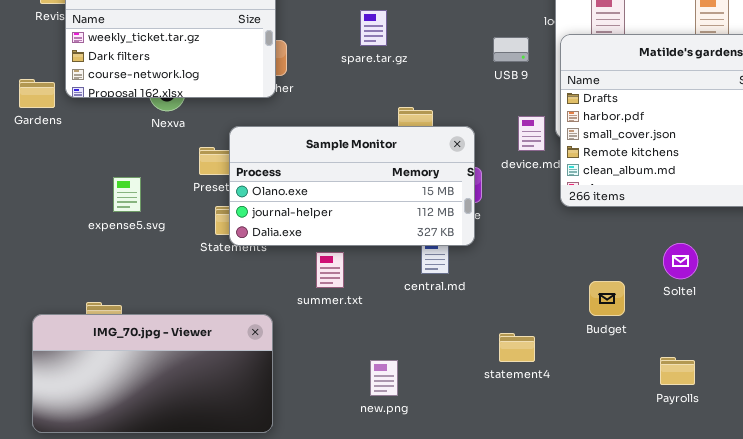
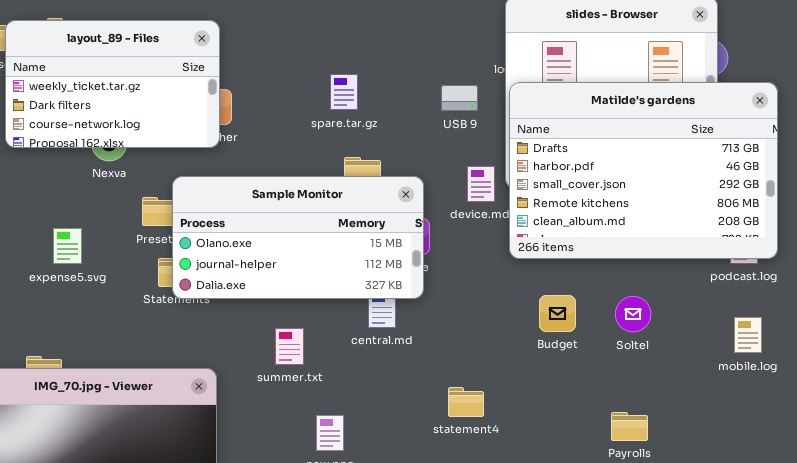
spare.tar.gz: [360,10,387,46] -> [330,74,358,110], moved
summer.txt: [316,252,344,288] -> [275,328,304,365], moved
Budget: [589,281,625,316] -> [539,295,576,332], moved

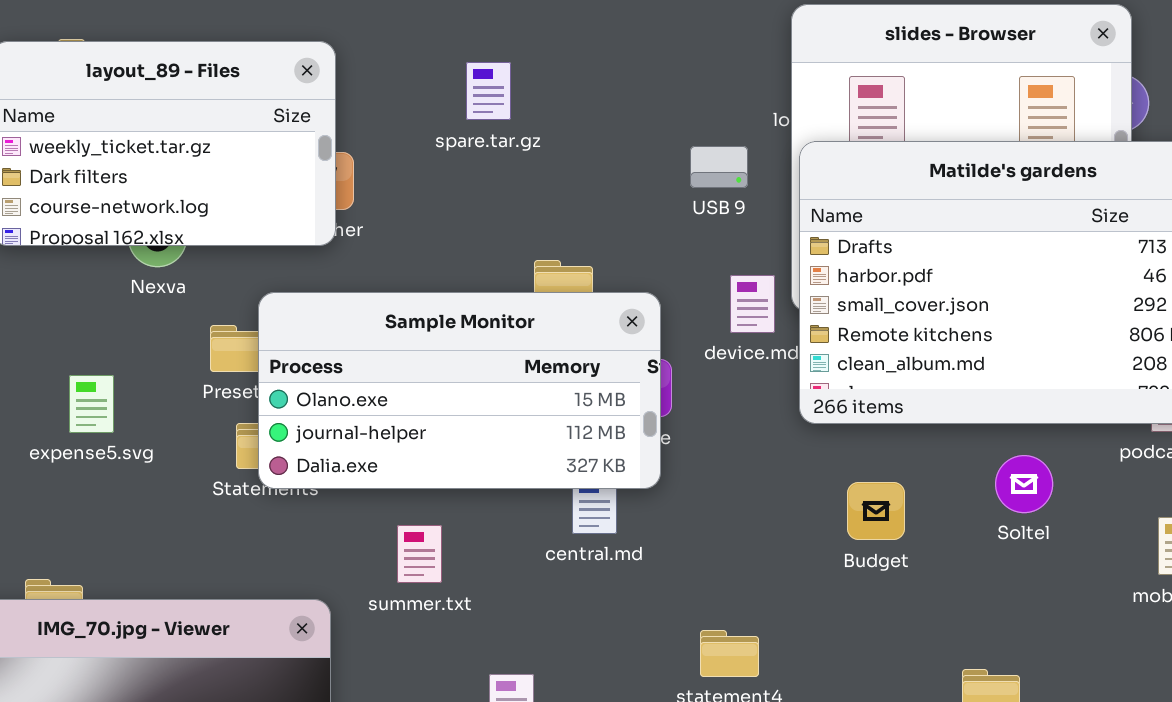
spare.tar.gz: [330,74,358,110] -> [466,62,511,120], moved
Soltel: [615,296,651,332] -> [995,455,1053,513], moved
summer.txt: [275,328,304,365] -> [397,525,442,583], moved

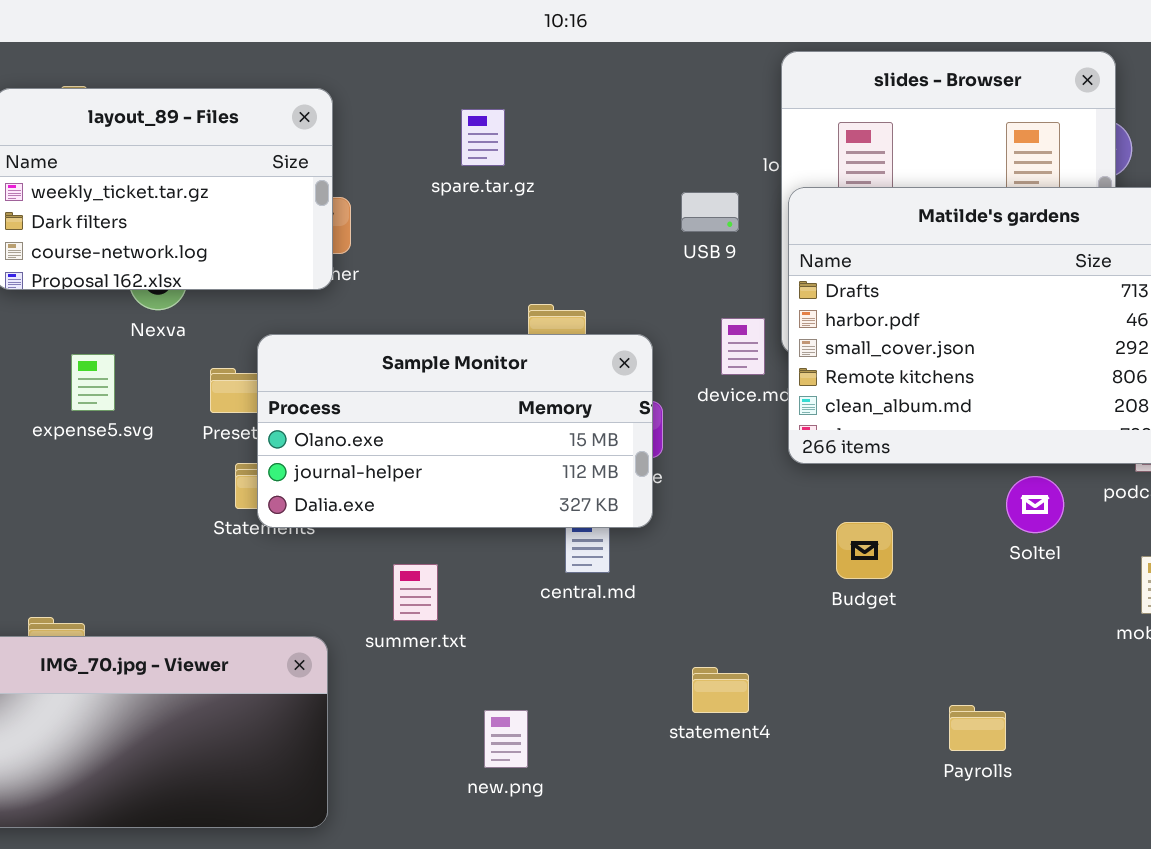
expense5.svg: [69,375,114,433] -> [71,354,115,411], moved
Soltel: [995,455,1053,513] -> [1006,476,1064,533], moved

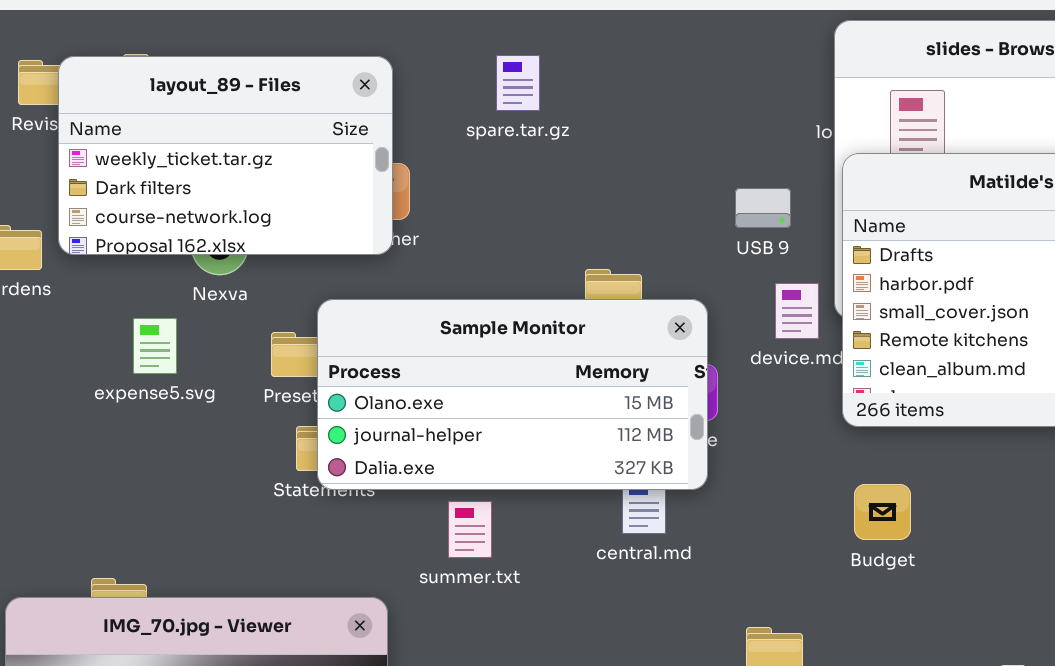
spare.tar.gz: [461,109,505,166] -> [496,55,540,111], moved
USB 9: [681,192,739,232] -> [735,188,791,228], moved
Budget: [836,522,893,579] -> [854,484,911,540], moved
summer.txt: [393,564,438,621] -> [448,501,492,558], moved

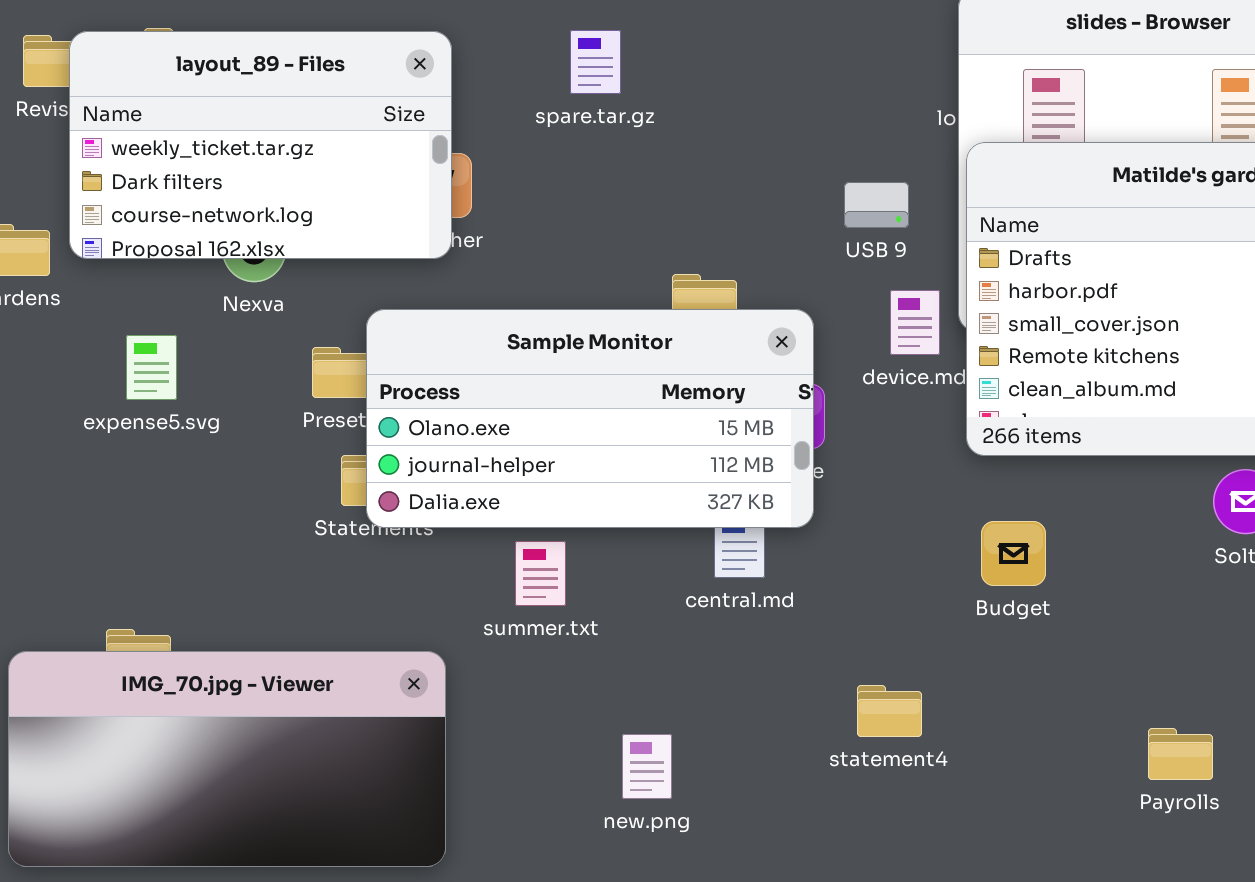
expense5.svg: [133,318,177,374] -> [126,335,177,400], moved

